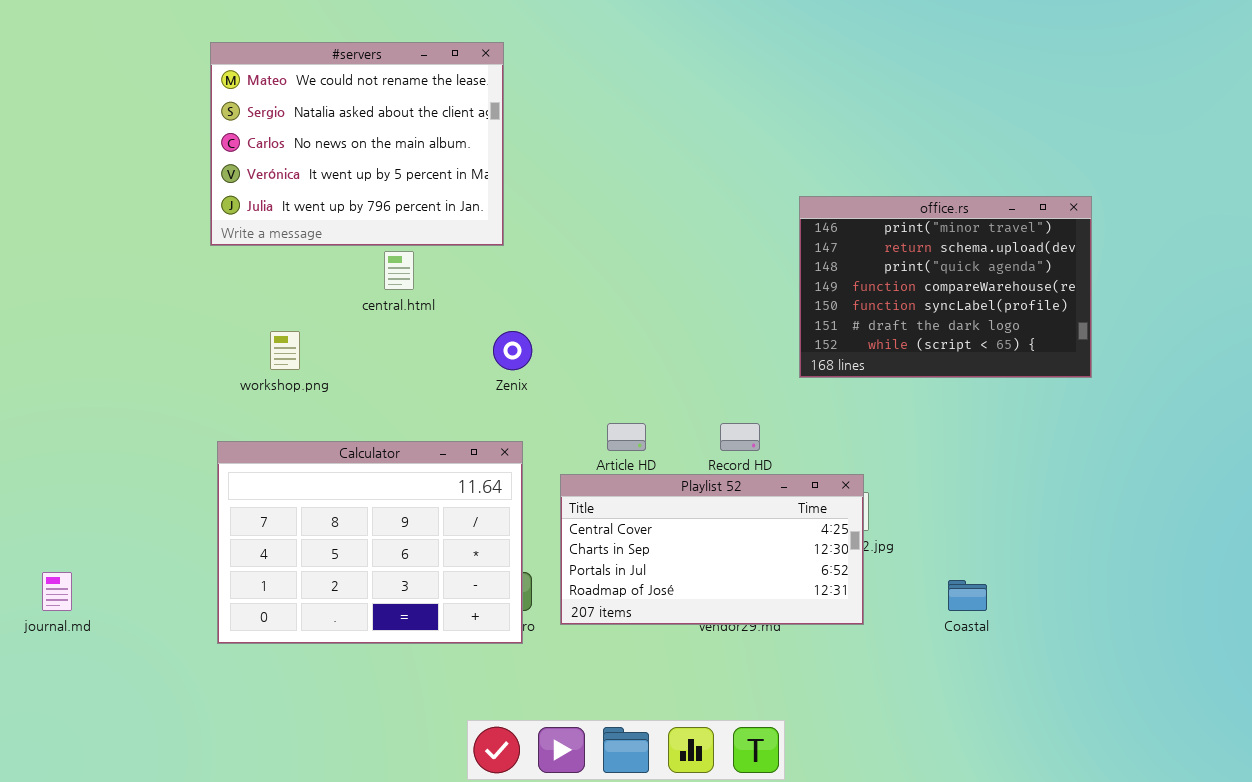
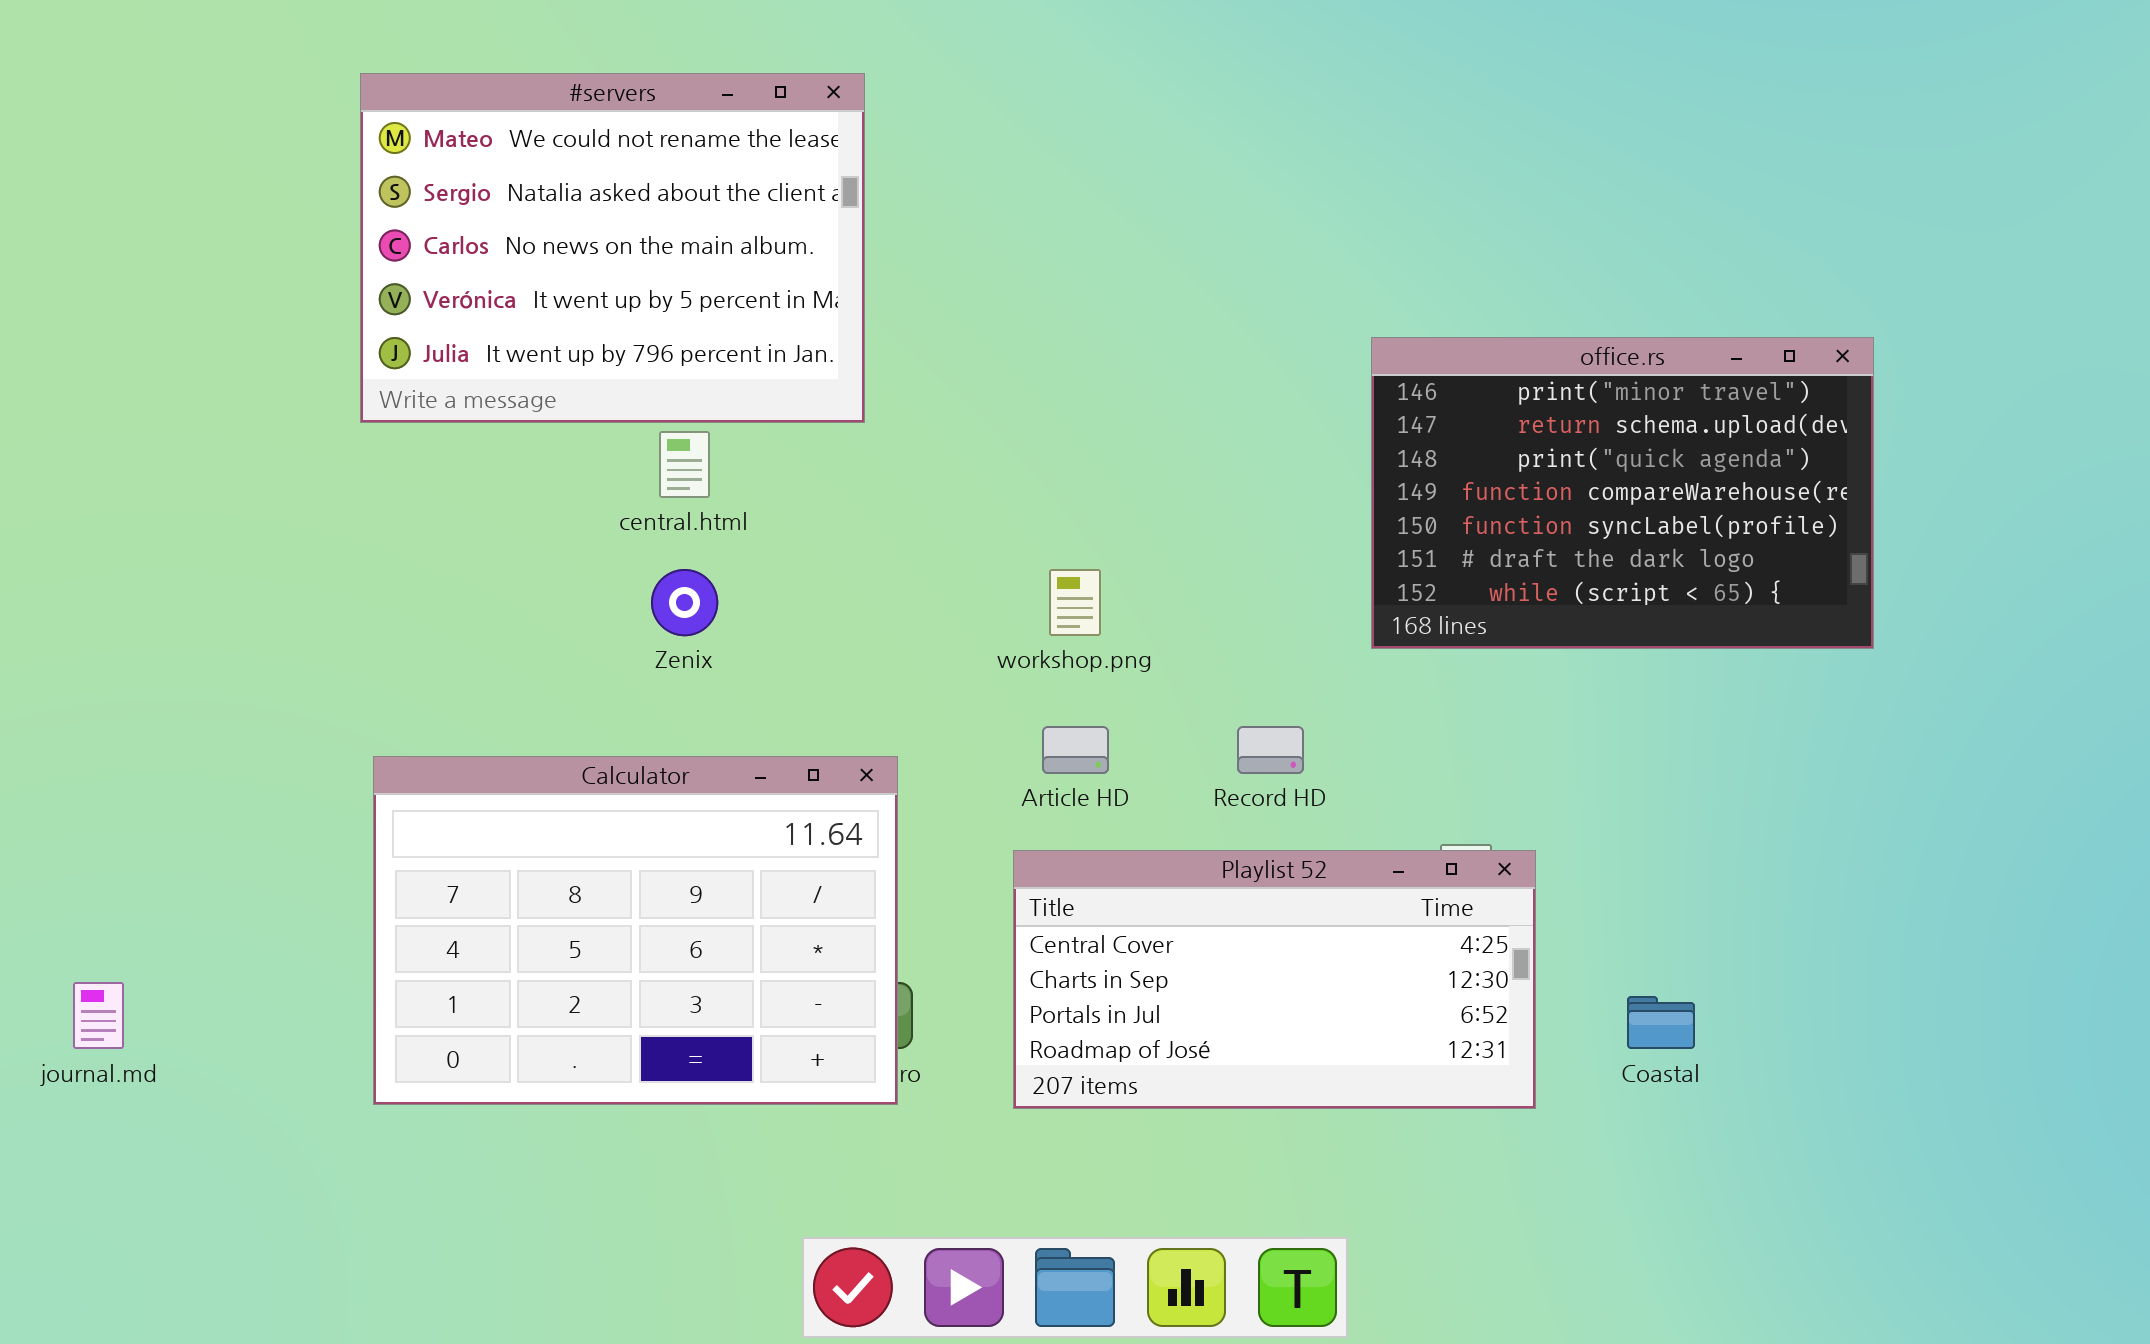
workshop.png: [270,331,300,370] -> [1049,569,1101,636], moved
Zenix: [493,331,532,370] -> [651,569,718,636], moved
Playlist 52: [560,474,864,625] -> [1013,850,1536,1109], moved

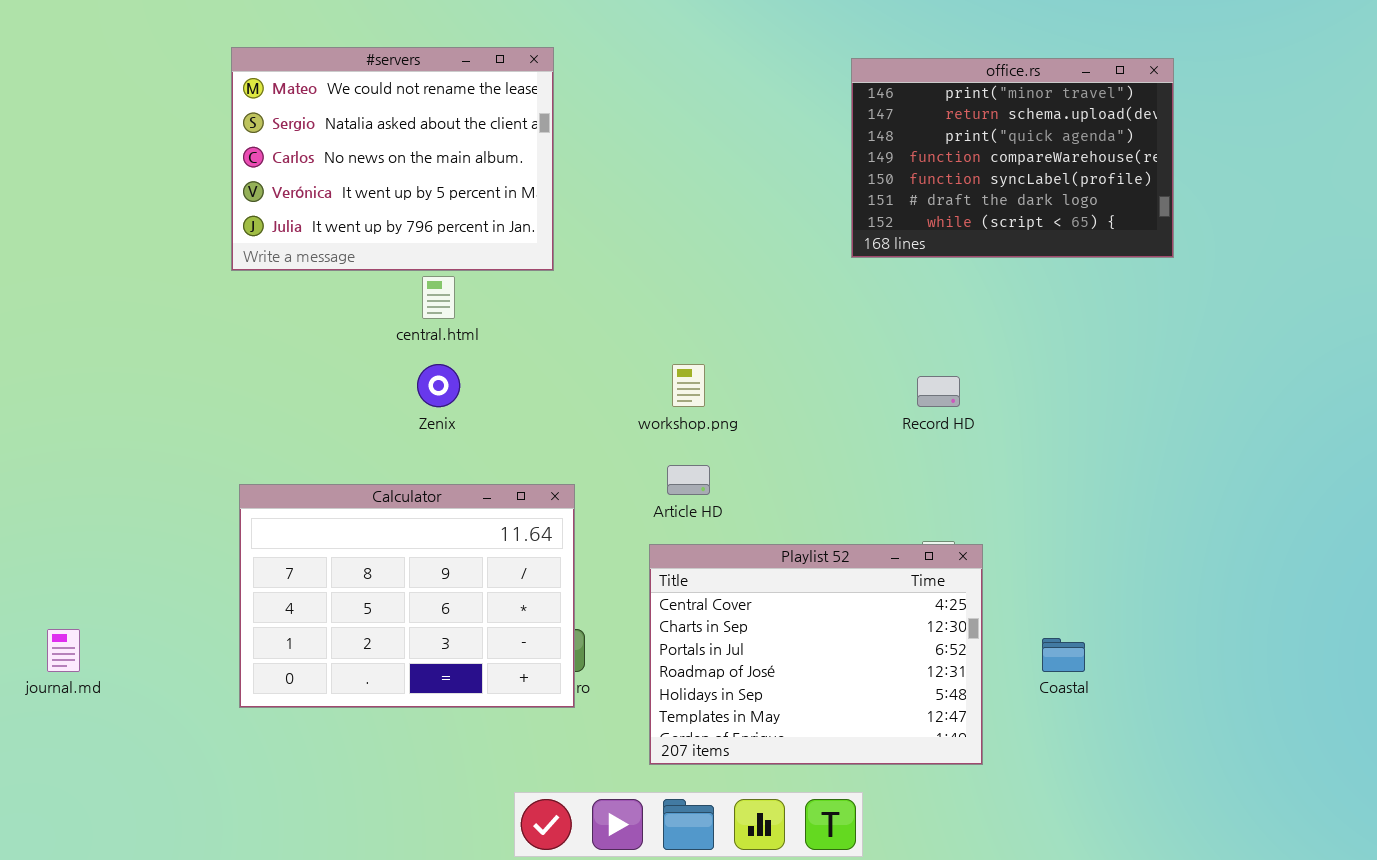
office.rs: [1371,337,1874,649] -> [851,58,1174,258], moved
Record HD: [1237,726,1304,774] -> [917,376,960,407], moved
Playlist 52: [1013,850,1536,1109] -> [649,544,983,765], resized

